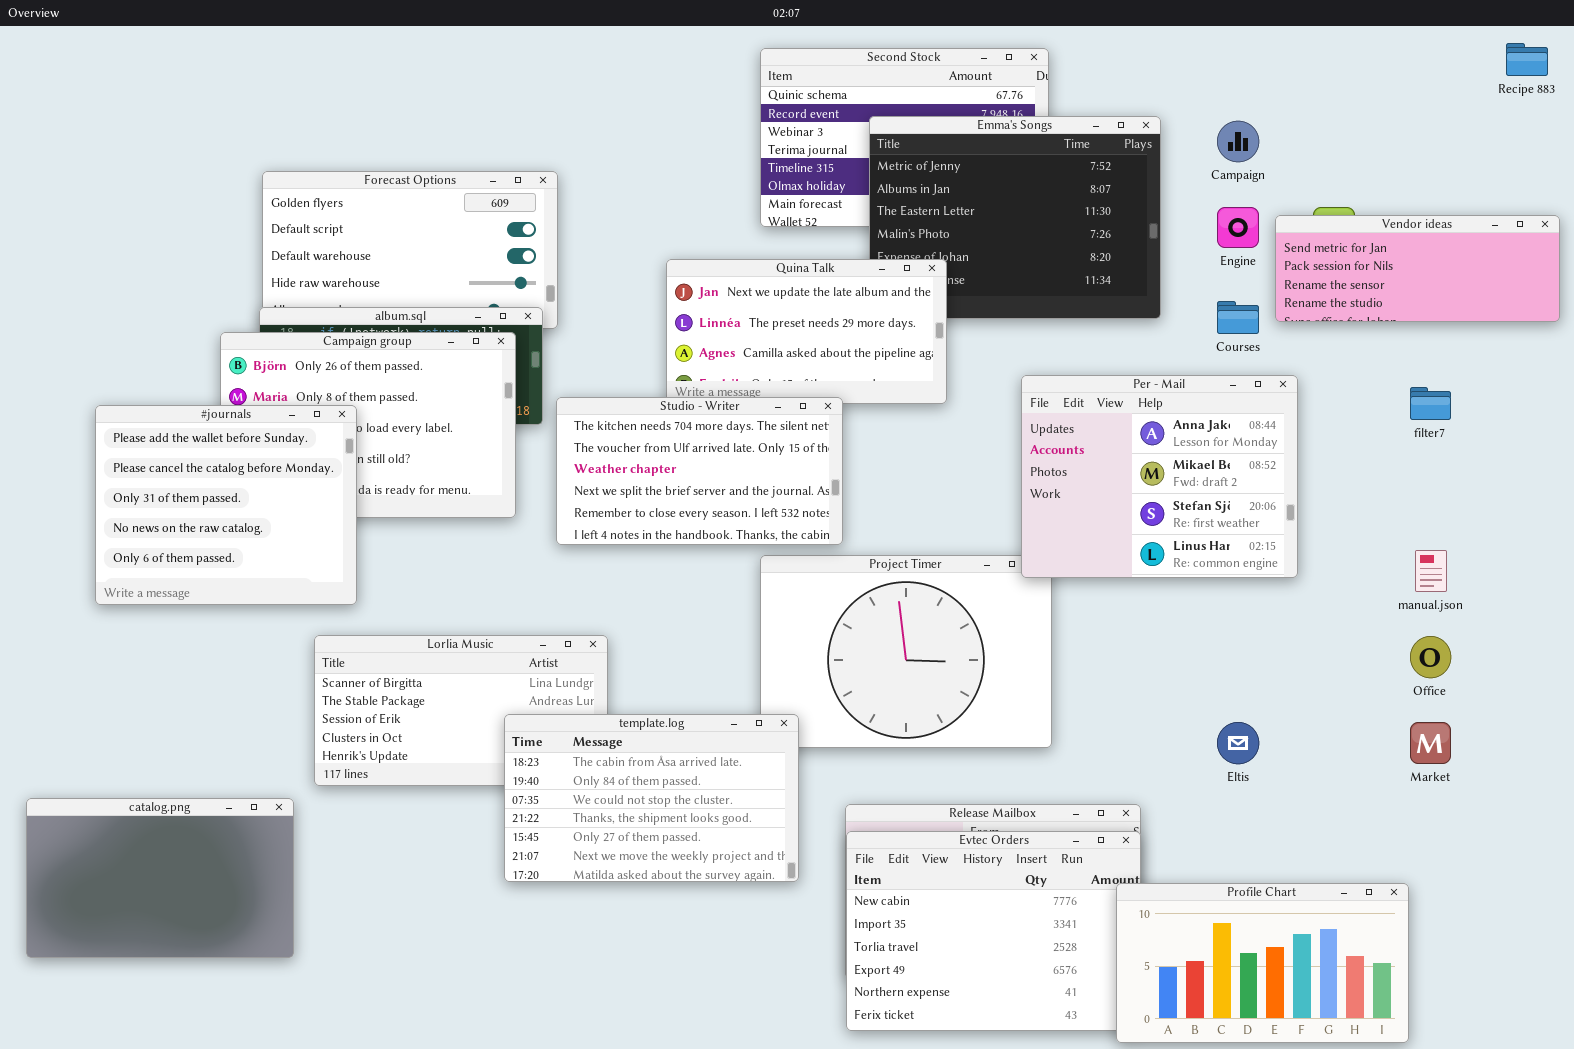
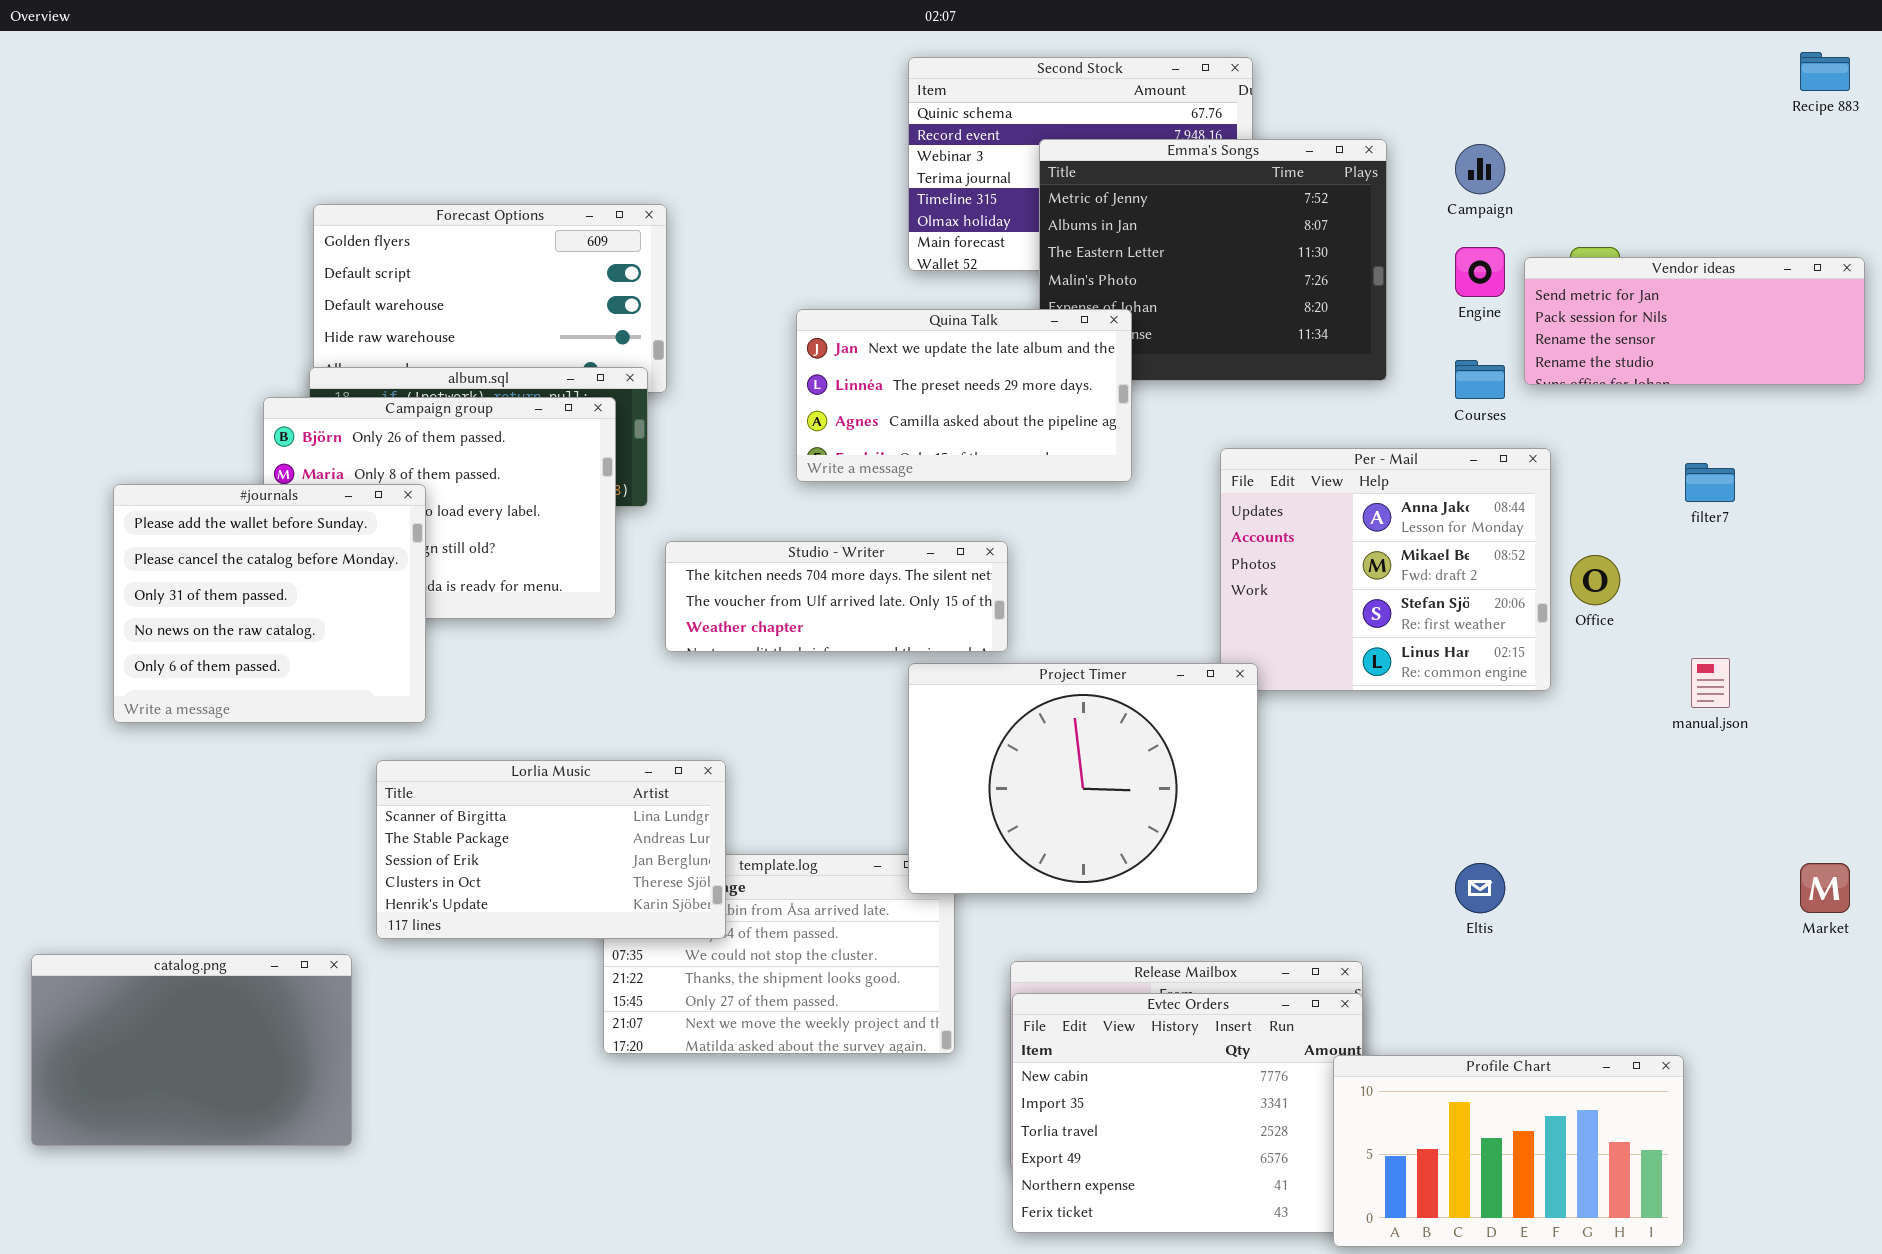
Studio - Writer: [556,397,843,545] -> [665,541,1008,652], resized
Project Timer: [760,555,1052,748] -> [908,663,1258,894], raised
Lorlia Music: [314,635,608,786] -> [376,760,726,939], raised
Office: [1410,636,1451,678] -> [1570,555,1620,605], moved
Market: [1410,722,1451,764] -> [1800,863,1850,913], moved

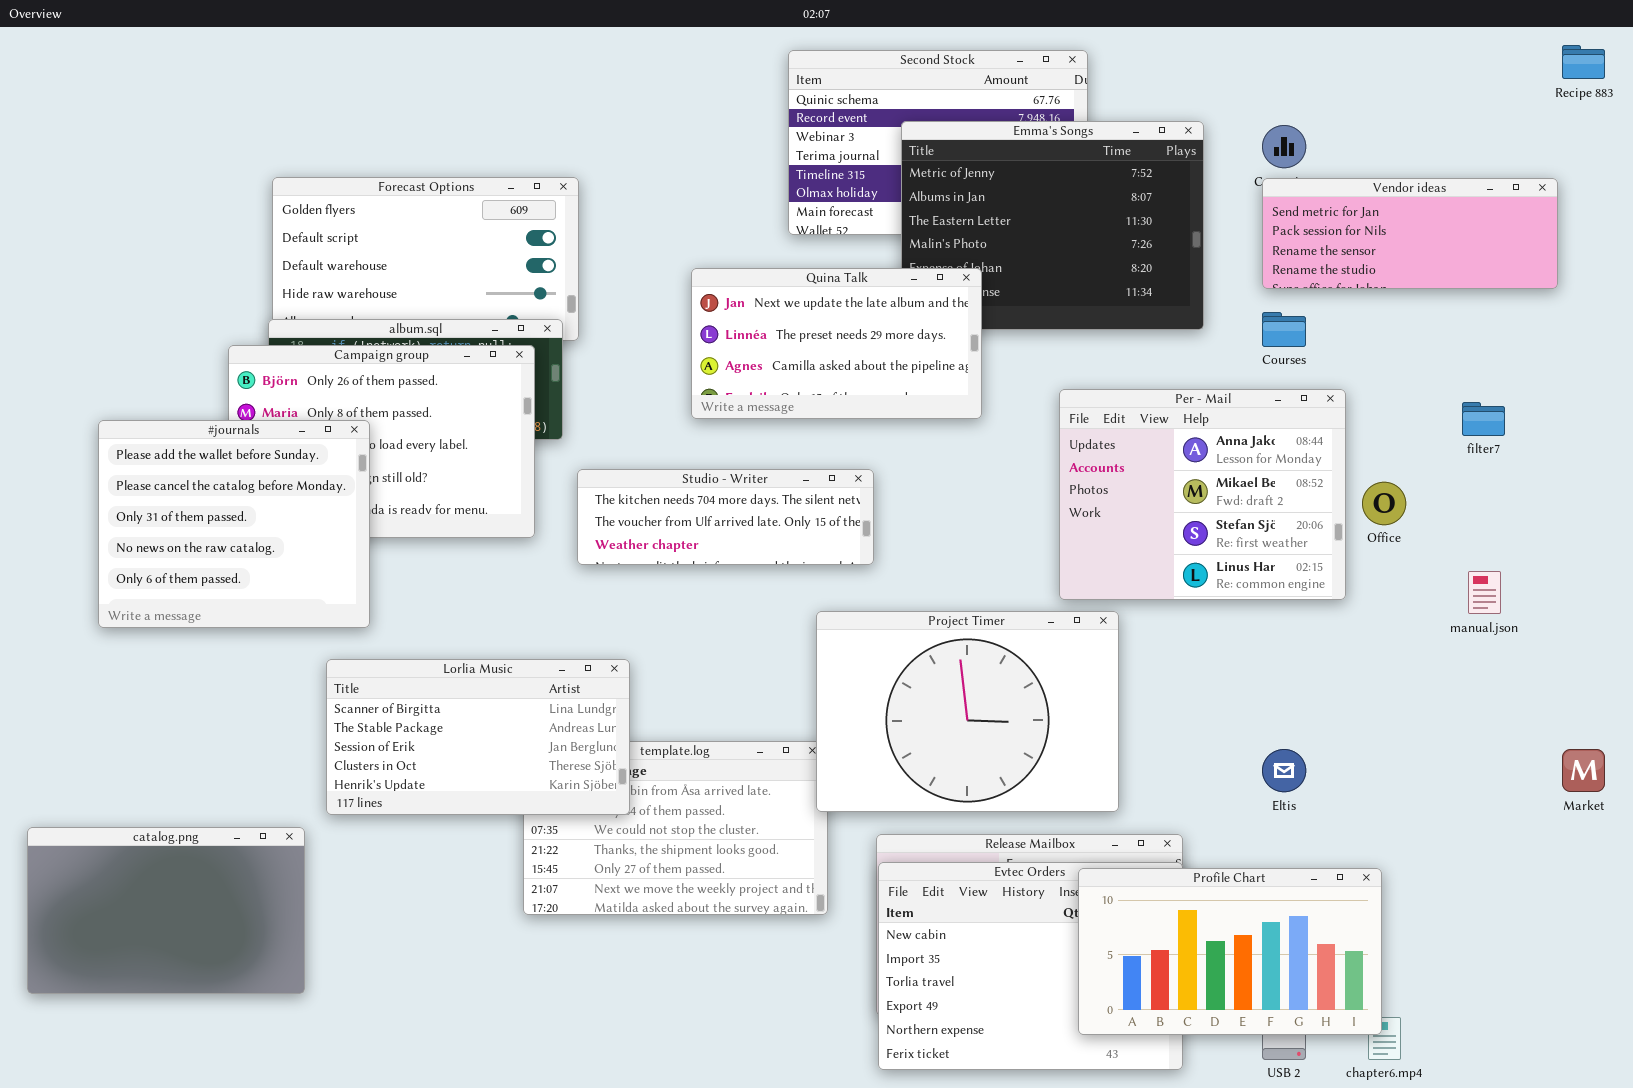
Vendor ideas: [1524,257,1865,385] -> [1262,178,1558,289], moved
Project Timer: [908,663,1258,894] -> [816,611,1119,812], moved
Profile Chart: [1333,1055,1684,1247] -> [1078,868,1382,1035], moved

